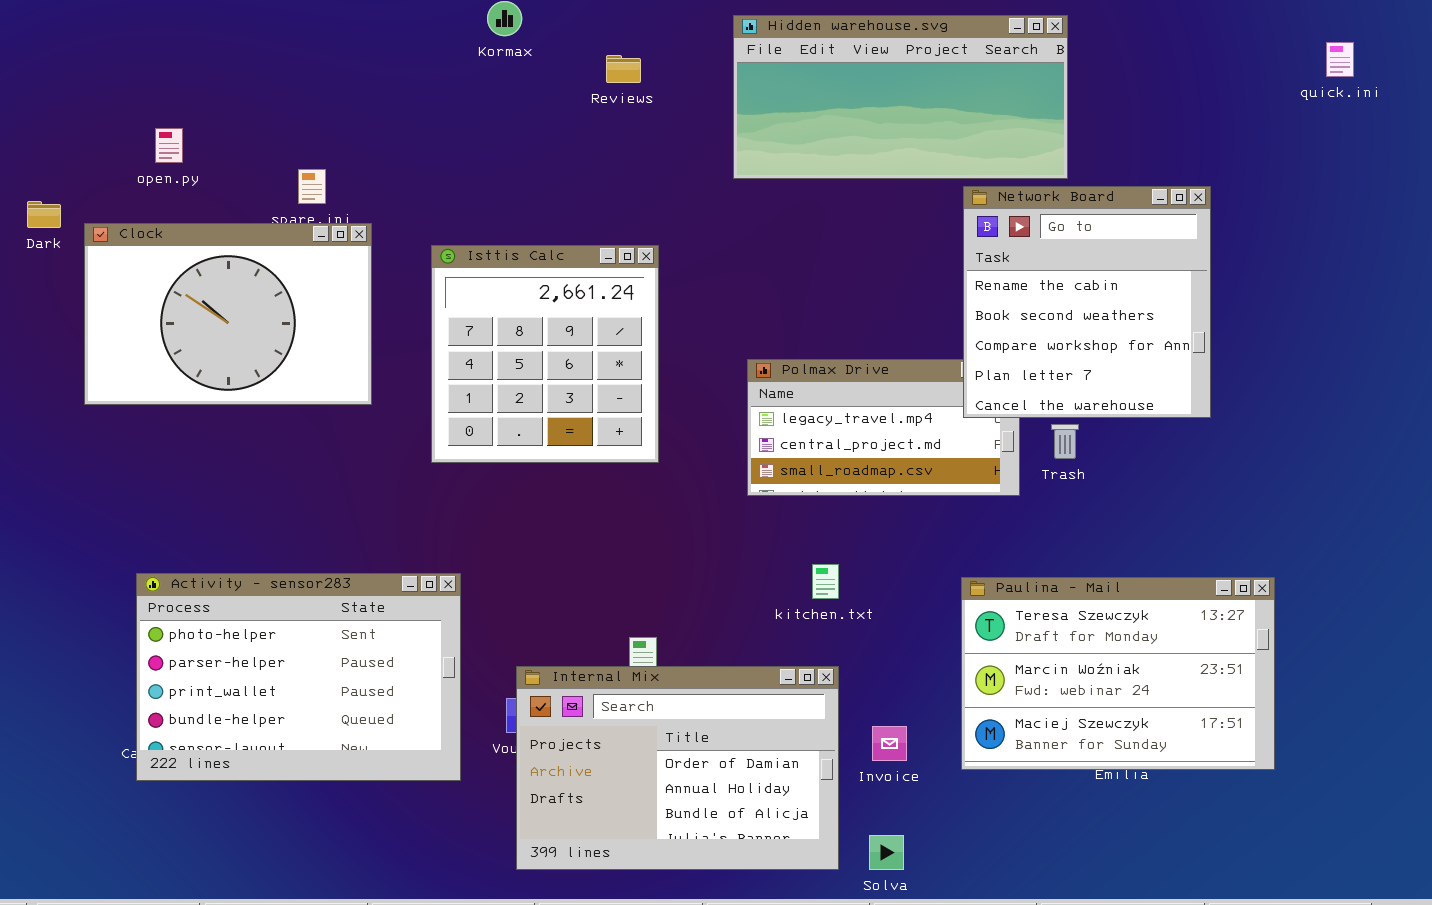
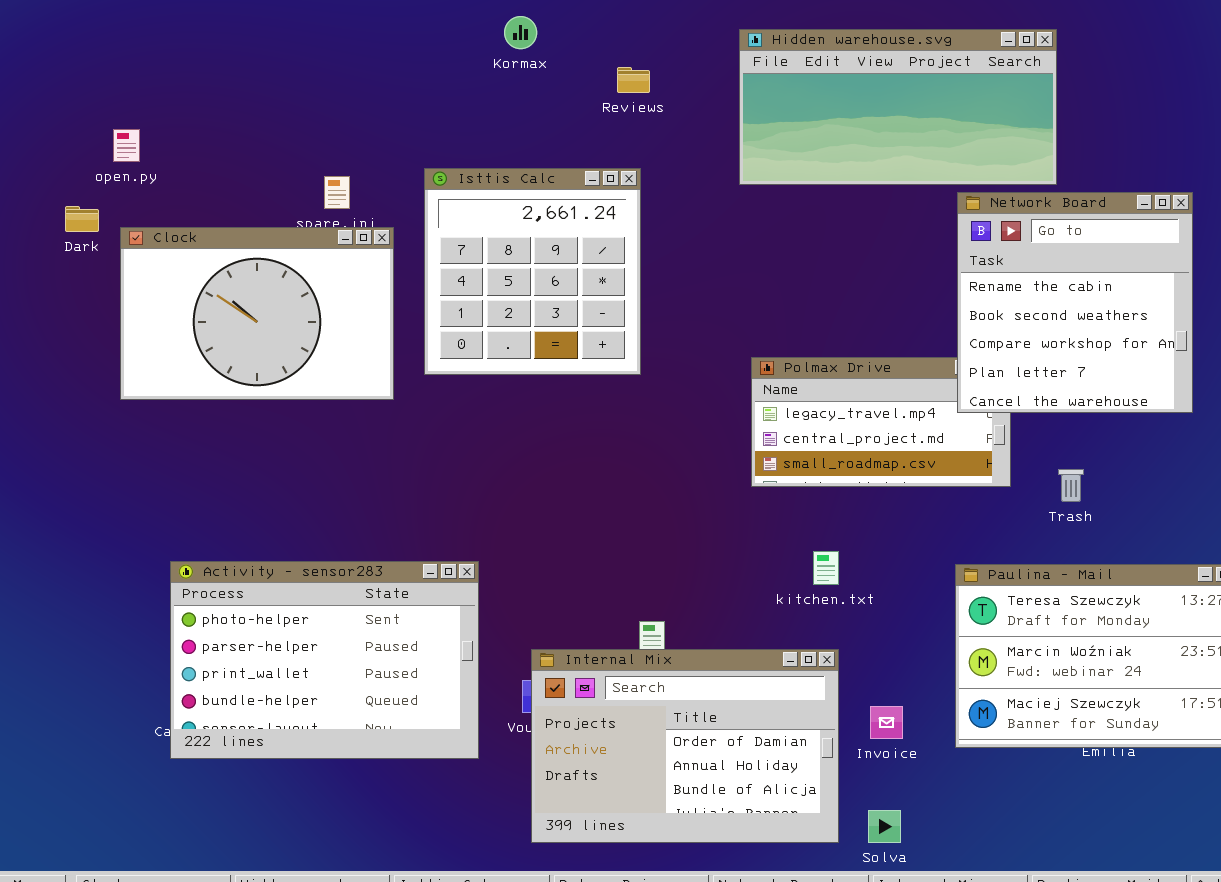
open.py: [155,128,183,163] -> [113,129,140,162], moved
Isttis Calc: [431,245,659,463] -> [424,168,641,375], moved
Trash: [1051,424,1079,459] -> [1058,469,1084,502], moved

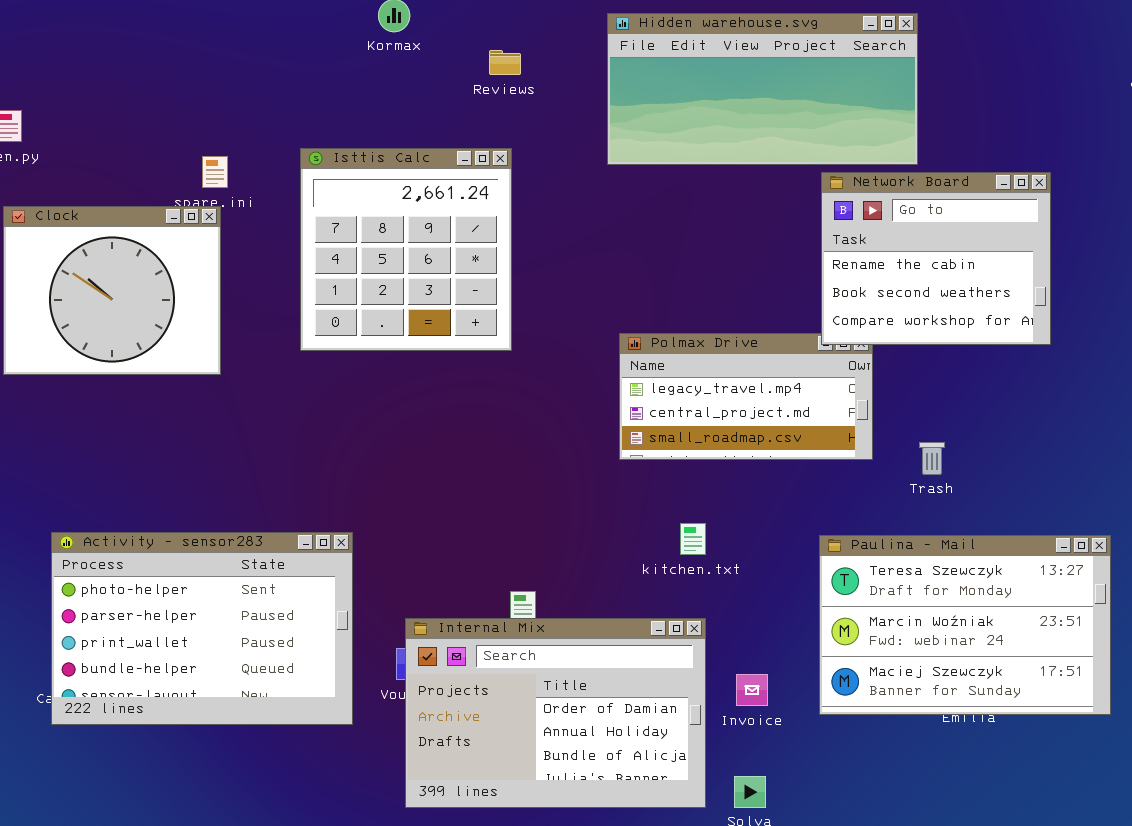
Network Board: [957,192,1193,413] -> [821,172,1051,345], resized
Clock: [120,227,394,400] -> [3,206,221,375], resized

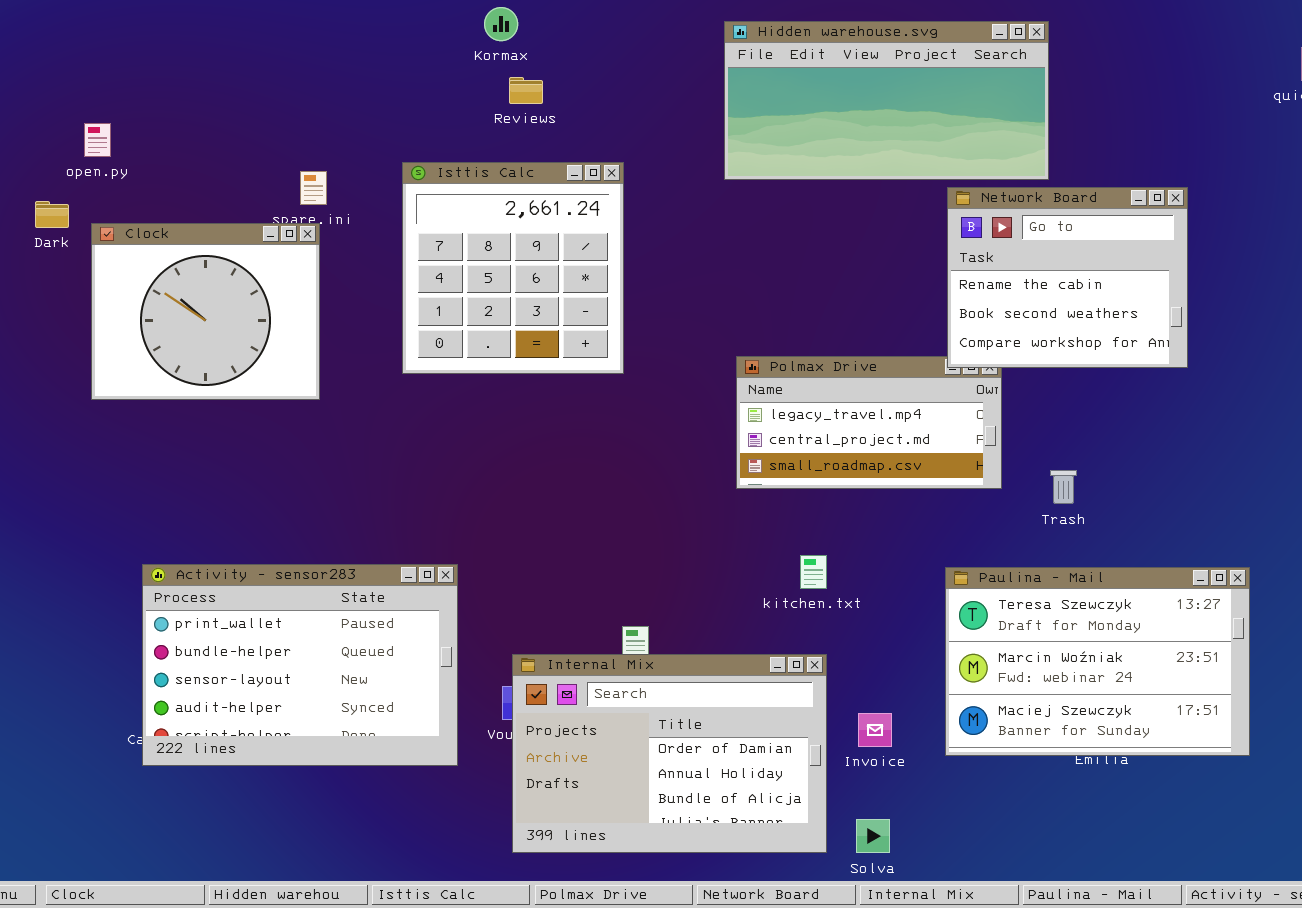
Reviews: [489,50,521,75] -> [509,77,543,104], moved
Activity - sensor283: [51,532,353,725] -> [142,564,458,766], scrolled down 2 rows

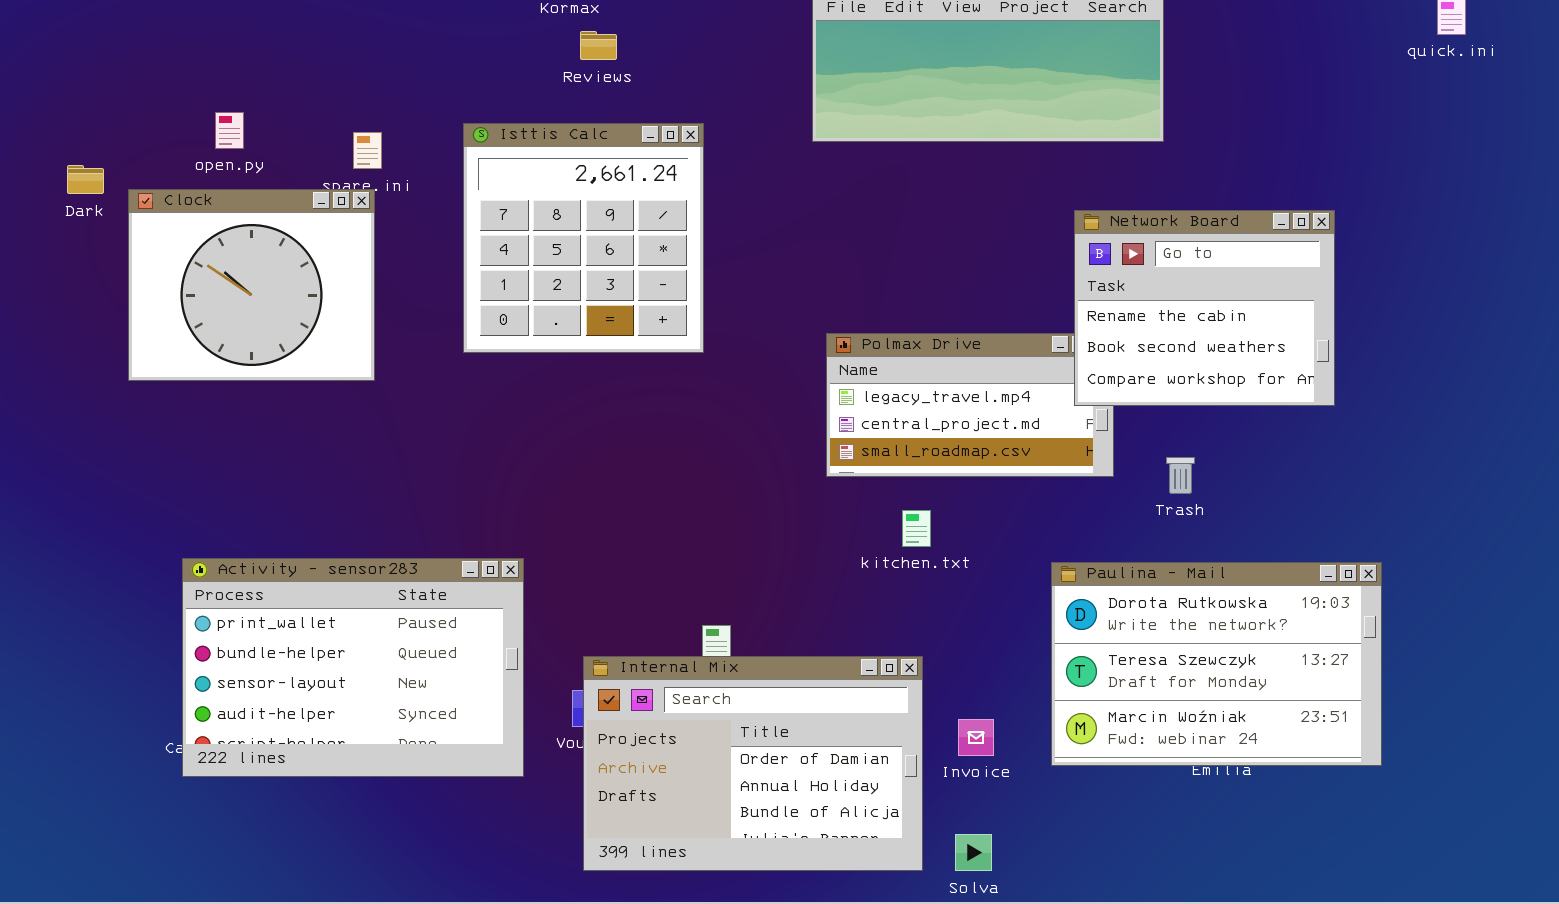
open.py: [84,123,111,157] -> [215,112,244,149], moved
Network Board: [947,187,1188,368] -> [1074,210,1335,406], moved
kitchen.txt: [800,555,827,589] -> [902,510,931,547], moved
Paulina - Mail: [945,567,1250,756] -> [1051,562,1382,766], scrolled up 1 row

